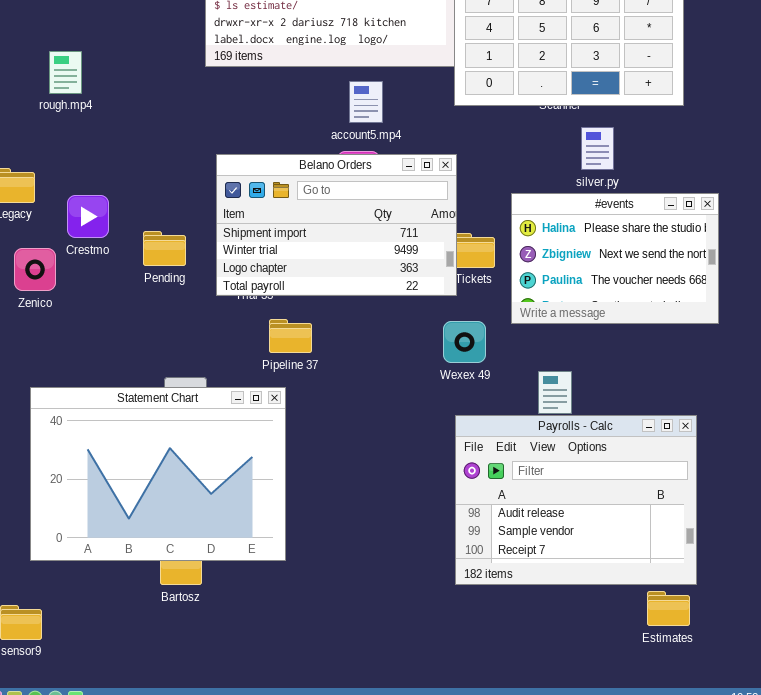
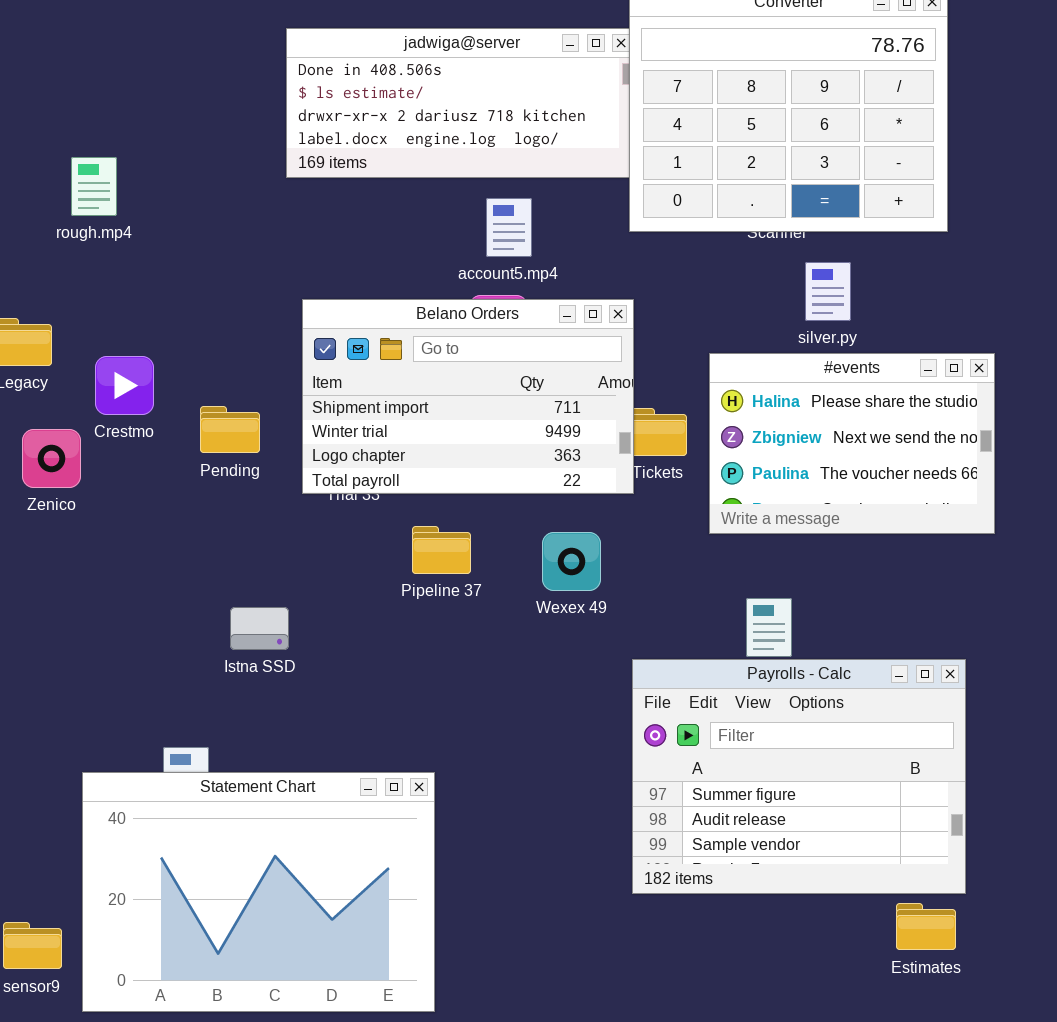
Pipeline 37: [269,319,312,353] -> [412,526,471,574], moved
Wexex 49: [443,321,486,363] -> [542,532,601,591], moved
Statement Chart: [30,387,286,561] -> [82,772,435,1012], moved
Payrolls - Calc: [455,415,697,585] -> [632,659,966,894], scrolled up 1 row

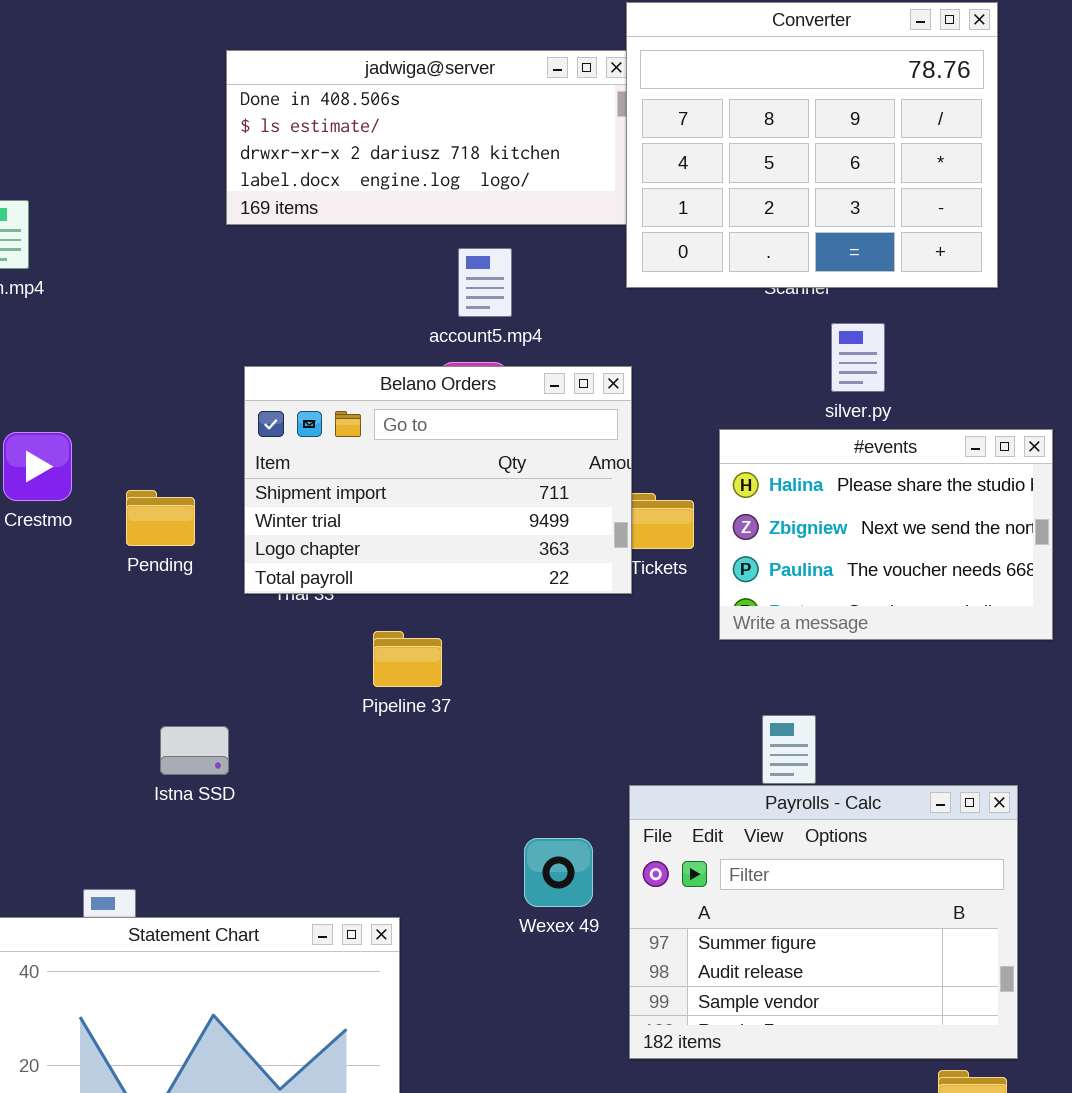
Wexex 49: [542,532,601,591] -> [524,838,593,907], moved

